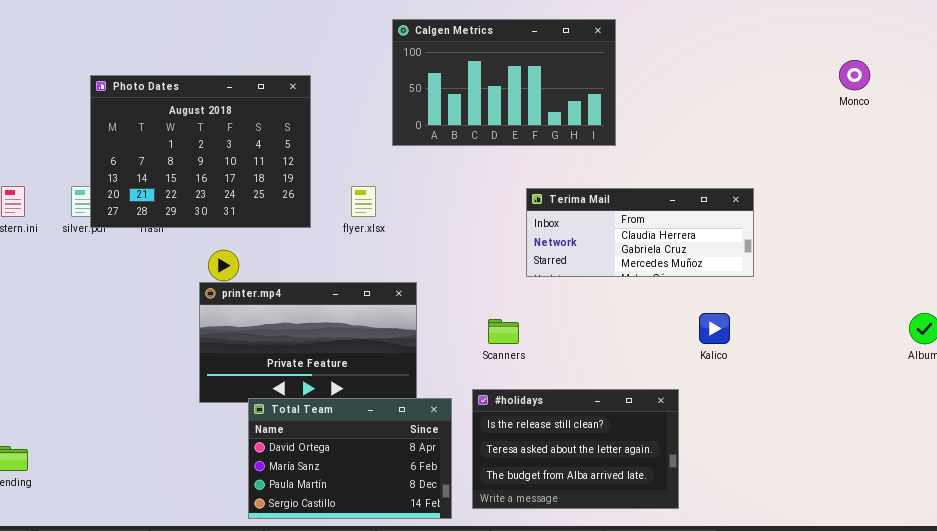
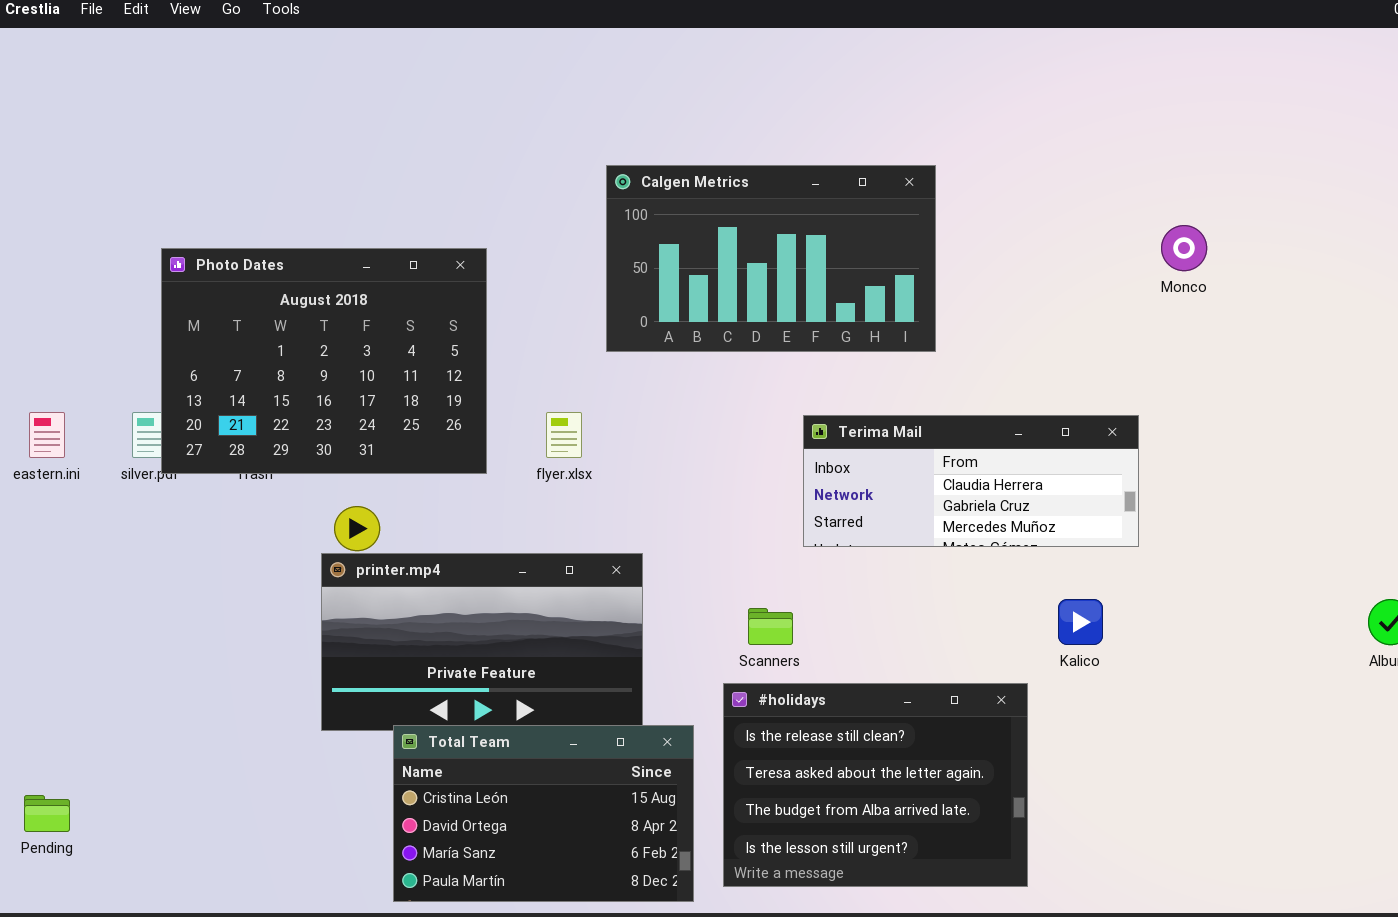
Monco: [839,60,870,90] -> [1161,225,1207,271], moved
#holidays: [472,389,679,509] -> [723,683,1028,887], resized
Total Team: [248,398,452,519] -> [393,725,694,902], scrolled up 1 row

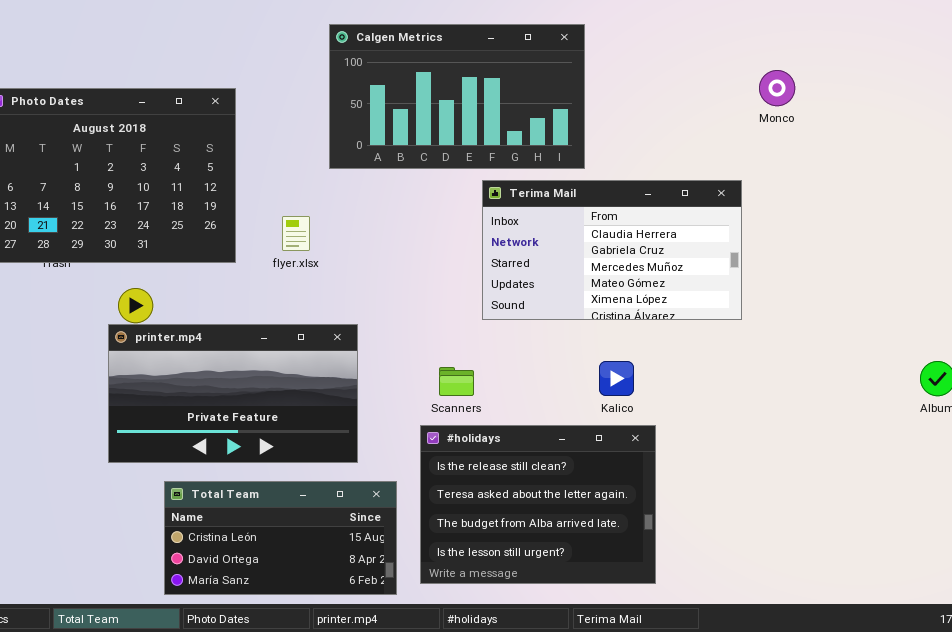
Terima Mail: [803,415,1139,547] -> [482,180,742,320], resized
Kalico: [1058,599,1103,645] -> [599,361,634,396], moved
Total Team: [393,725,694,902] -> [164,481,397,595], resized

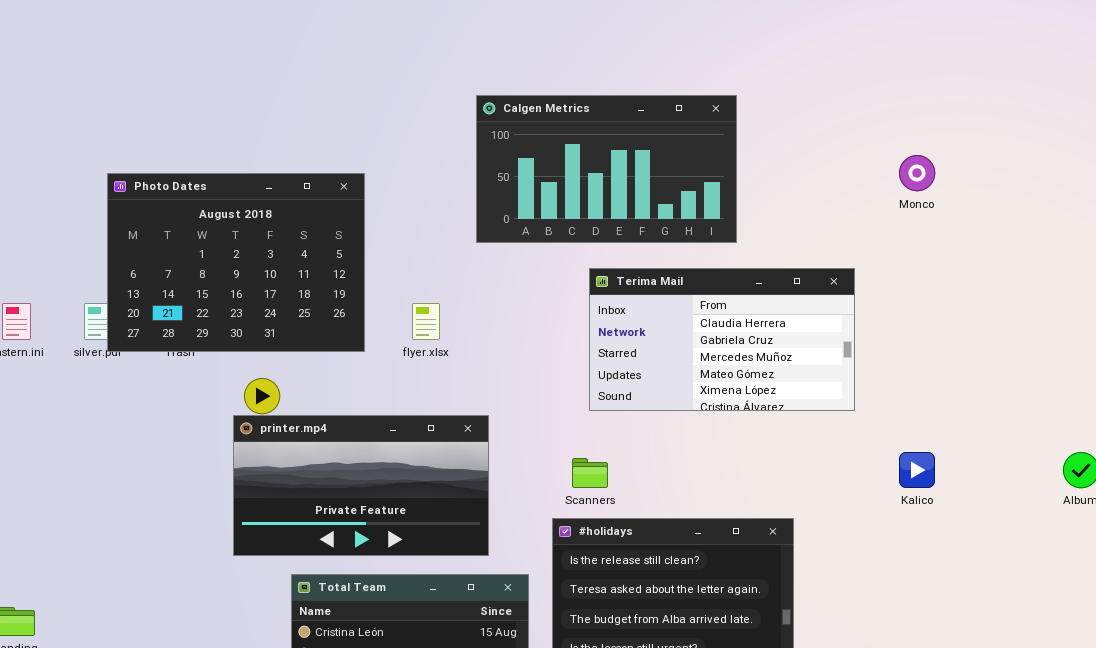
Calgen Metrics: [329,24,585,169] -> [476,95,737,243], moved
Terima Mail: [482,180,742,320] -> [589,268,855,411], moved
Kalico: [599,361,634,396] -> [899,452,935,488], moved

